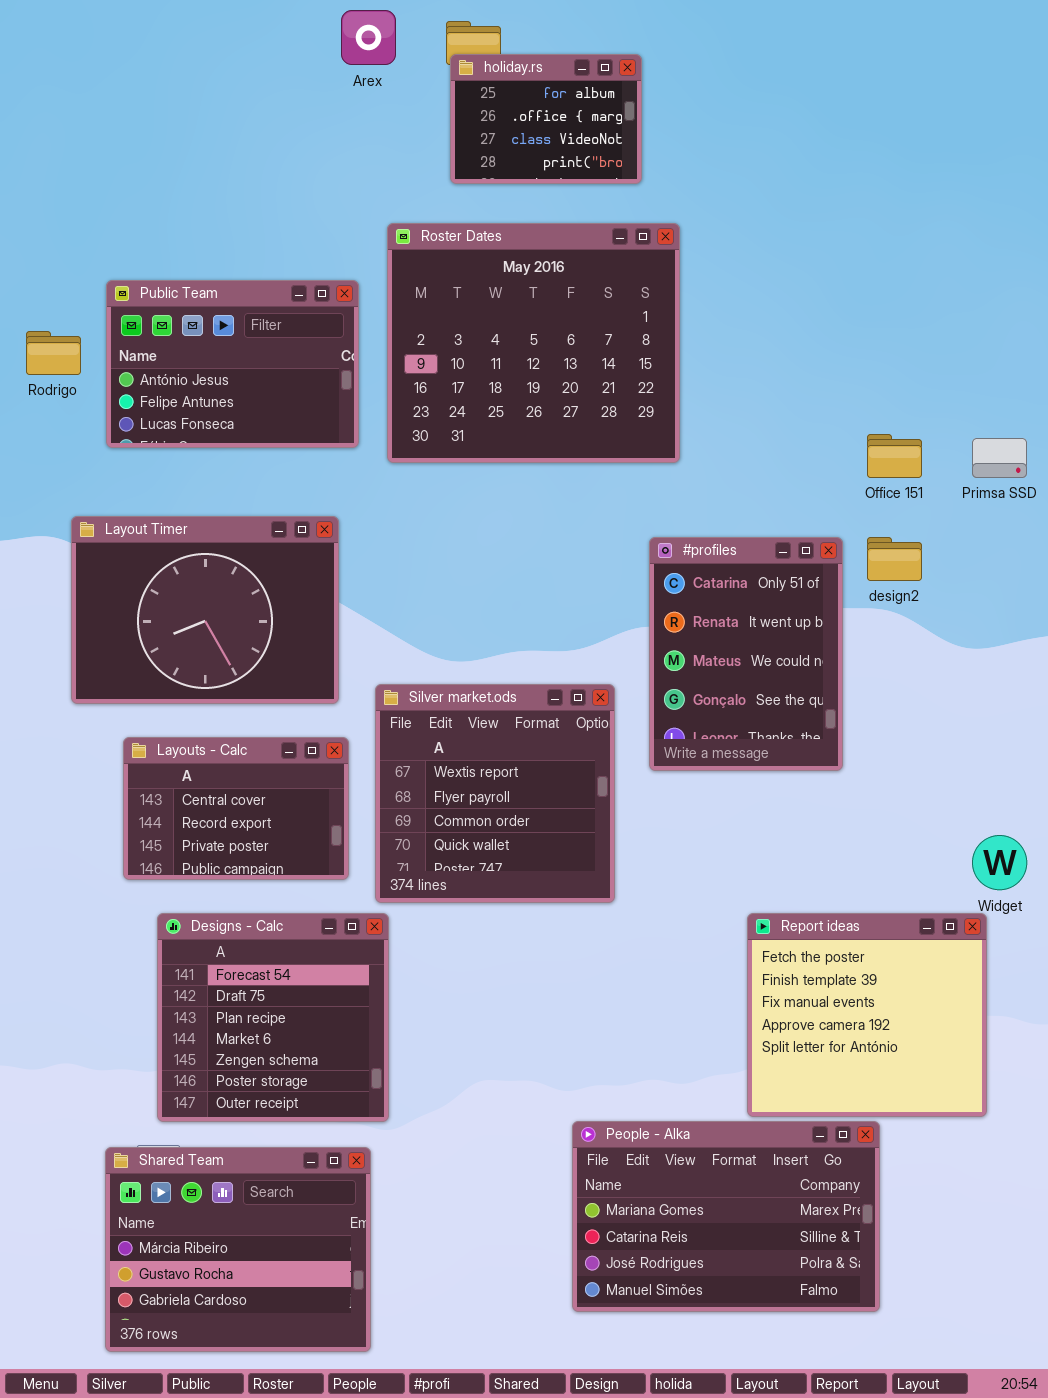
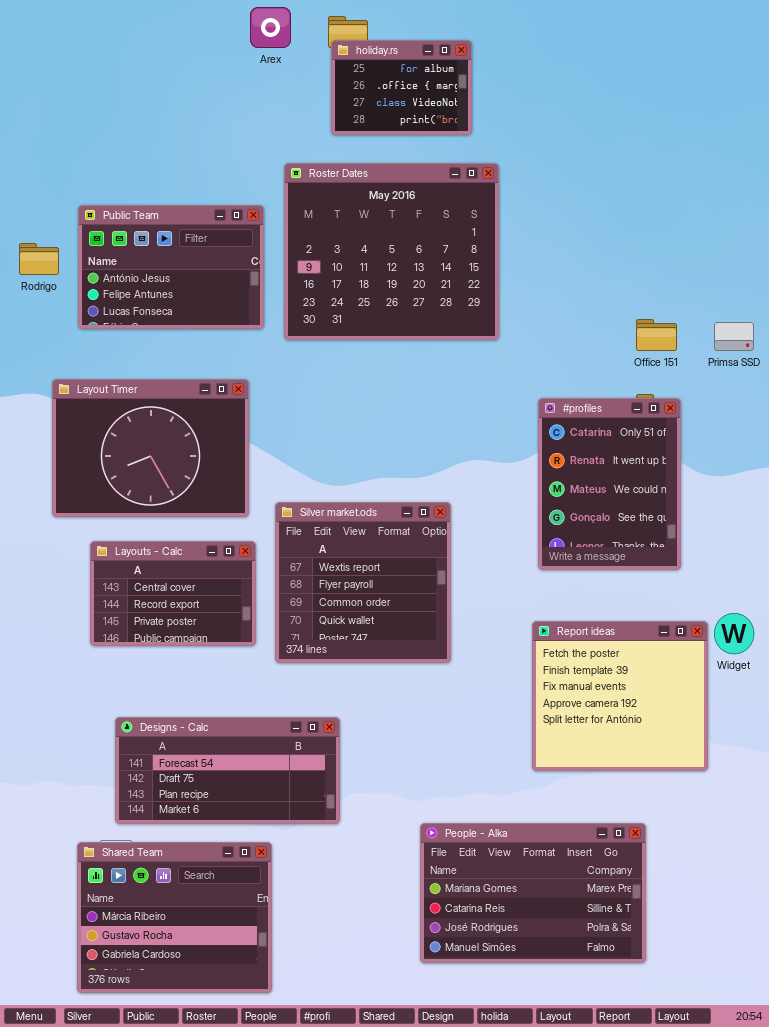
#profiles: [649,537,843,771] -> [538,398,681,570], moved
Designs - Calc: [157,913,389,1122] -> [115,717,340,824], resized
Report ideas: [747,913,987,1117] -> [532,621,708,771], moved

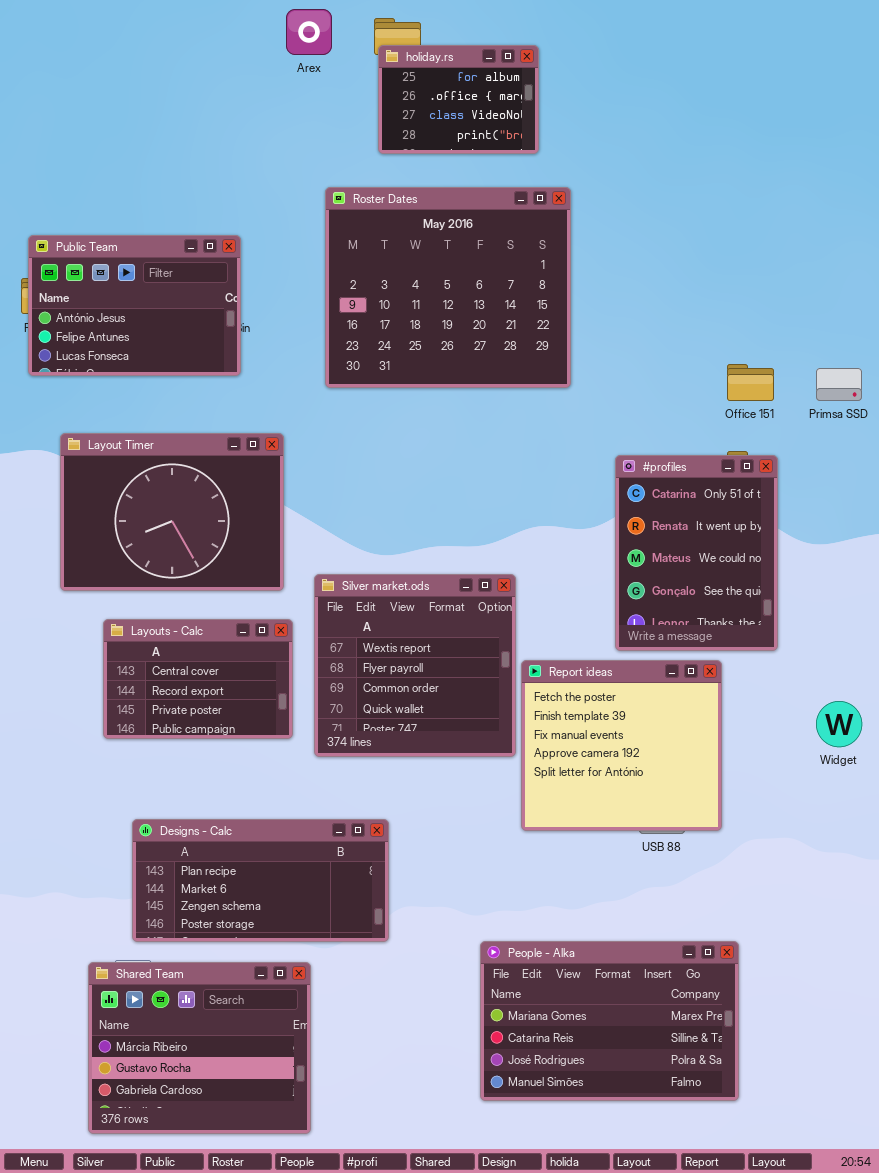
Public Team: [78,205,264,329] -> [28,235,241,376], moved
Report ideas: [532,621,708,771] -> [521,660,722,831], moved
Designs - Calc: [115,717,340,824] -> [132,819,389,942], scrolled down 2 rows

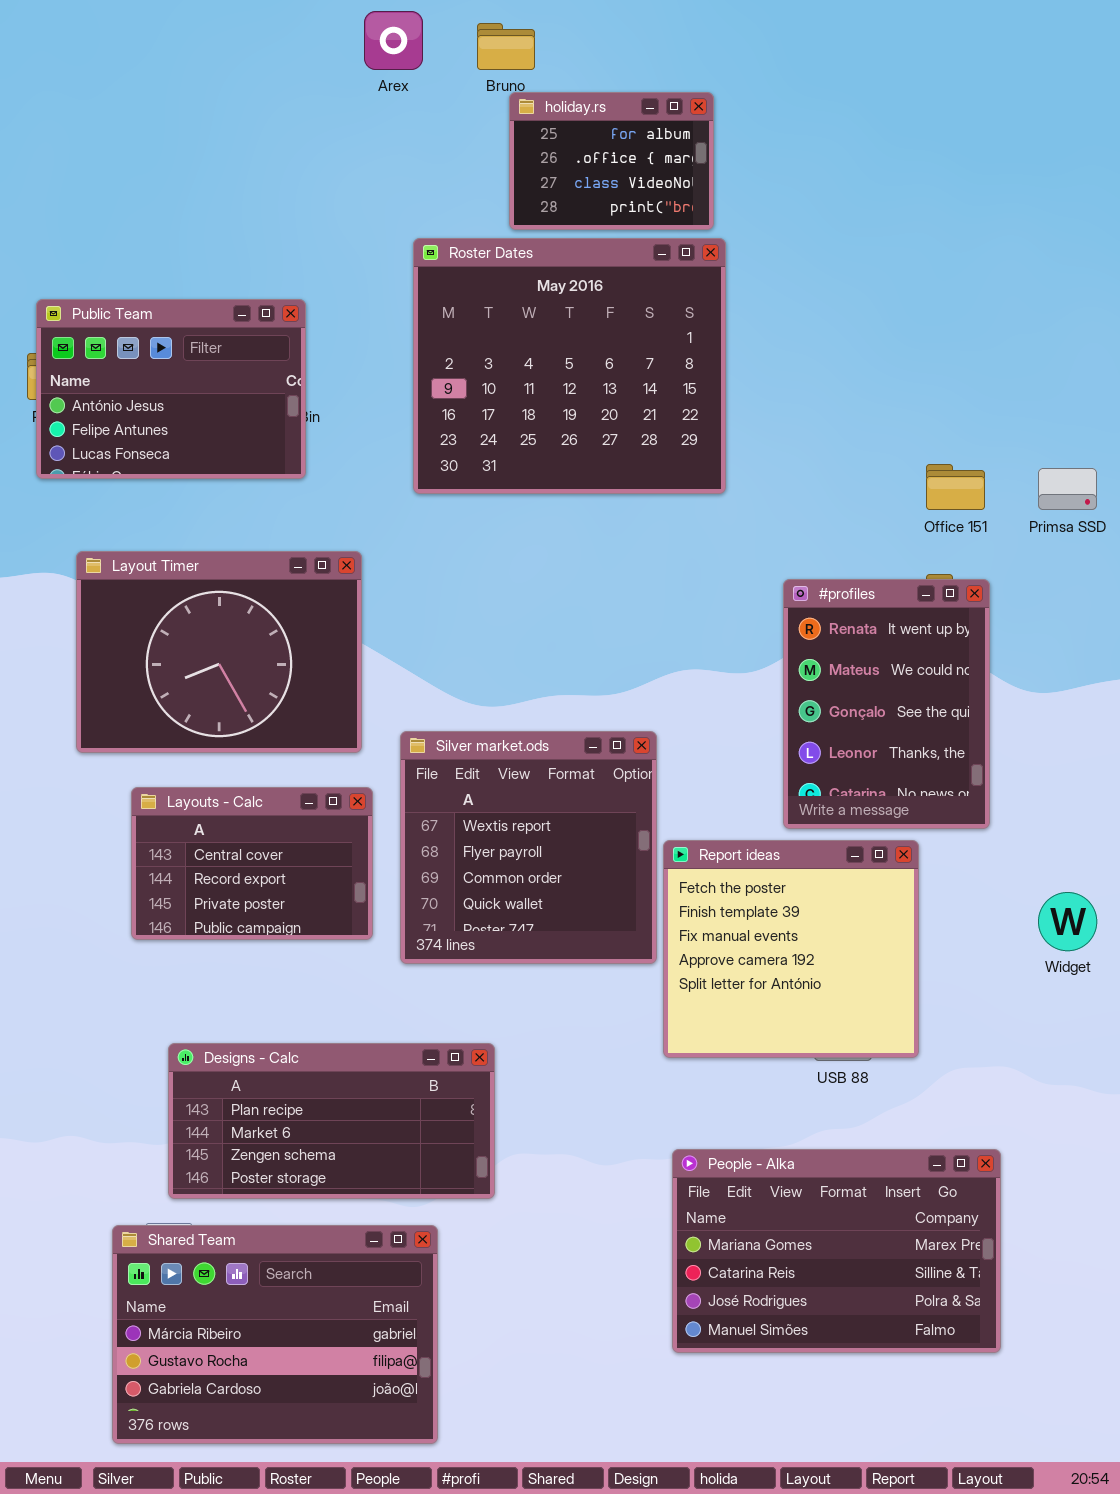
holiday.rs: [378,45,539,154] -> [509,92,714,230], moved
#profiles: [615,455,778,651] -> [783,579,990,829], scrolled down 1 row
People - Alka: [480,941,739,1101] -> [672,1149,1001,1353], moved
Shared Team: [88,962,311,1134] -> [112,1225,438,1444], resized

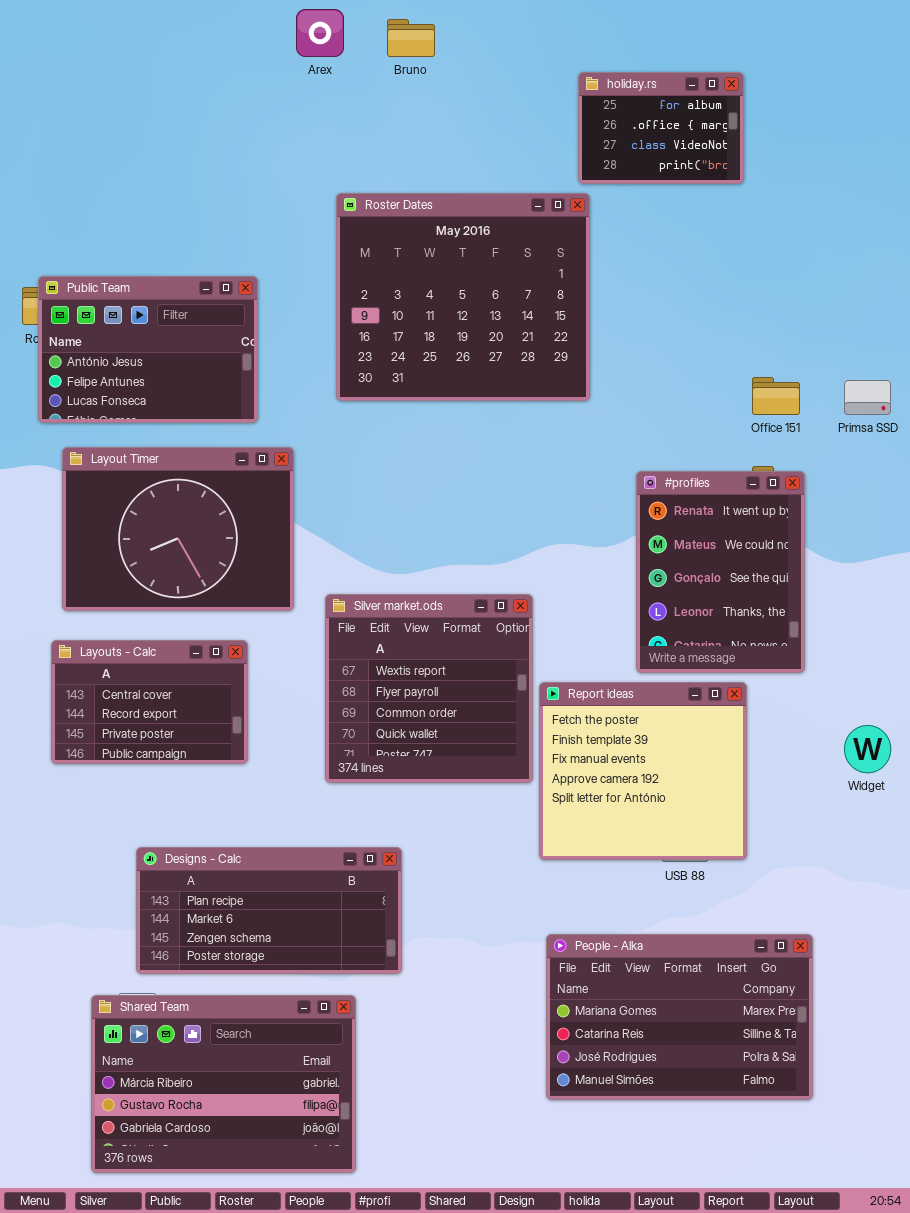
holiday.rs: [509,92,714,230] -> [578,72,744,184], moved
Public Team: [36,299,306,479] -> [38,276,258,423], moved
Layouts - Calc: [131,787,373,940] -> [51,640,248,764], moved

